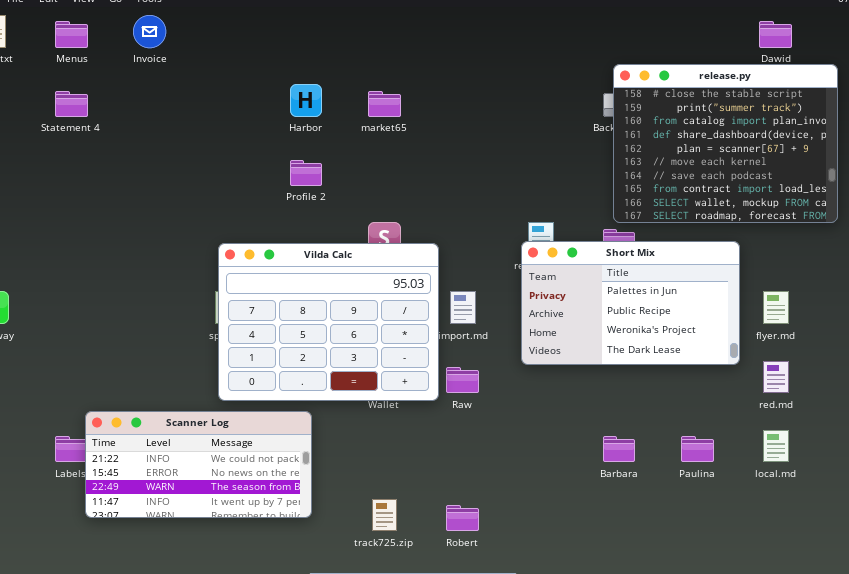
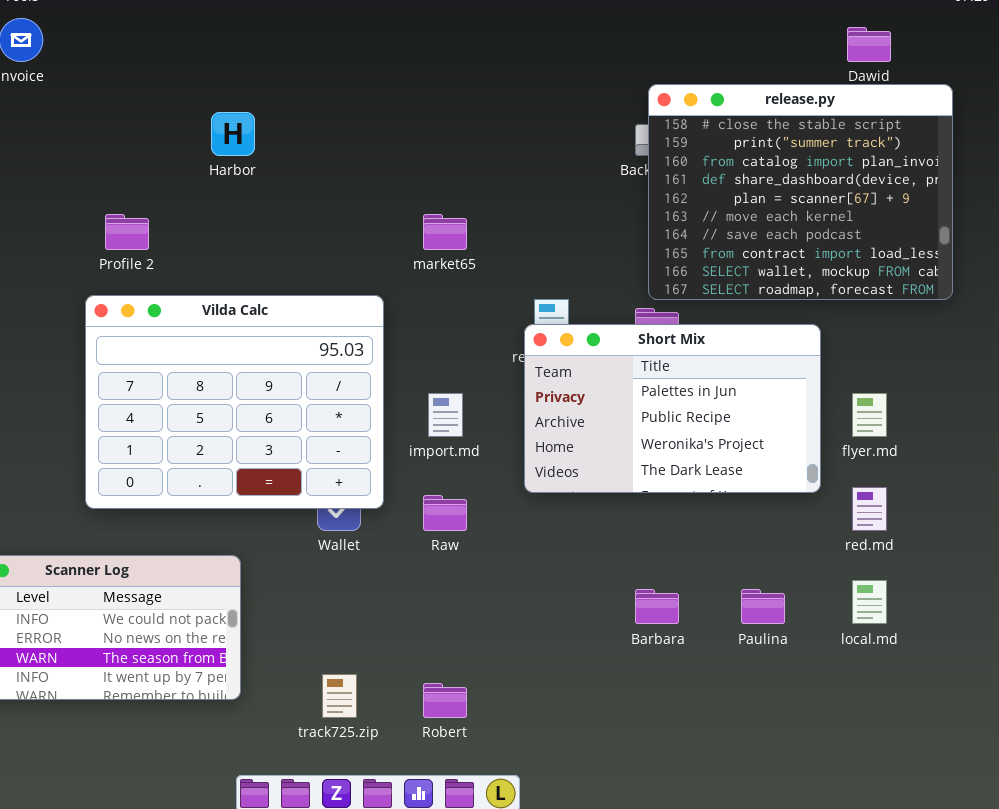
market65: [368,91,401,117] -> [423,214,467,250], moved
Profile 2: [290,160,322,186] -> [105,214,149,250], moved
Vilda Calc: [218,243,439,401] -> [85,295,384,509], moved

